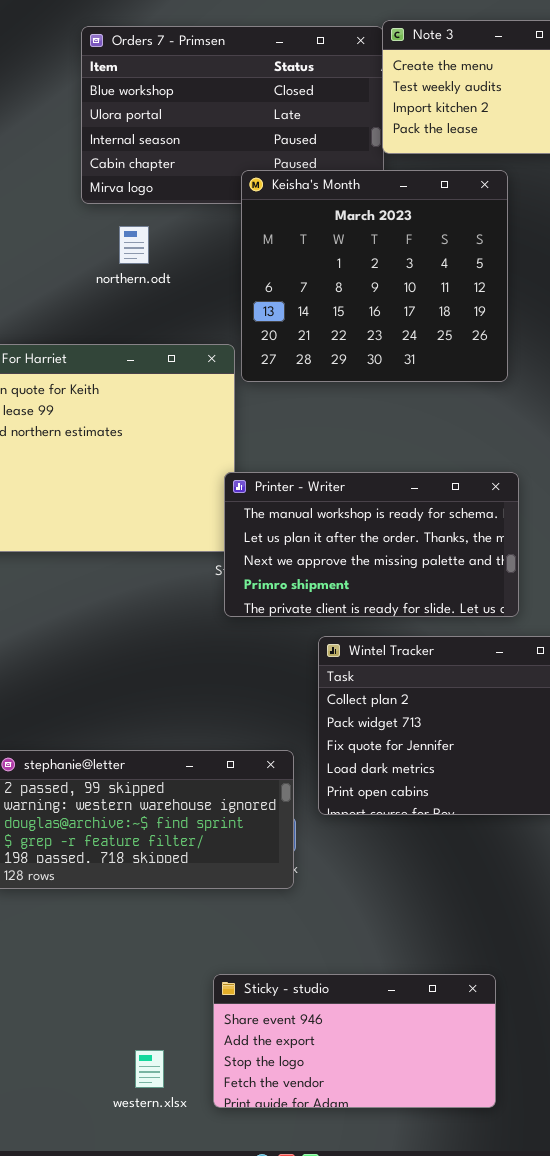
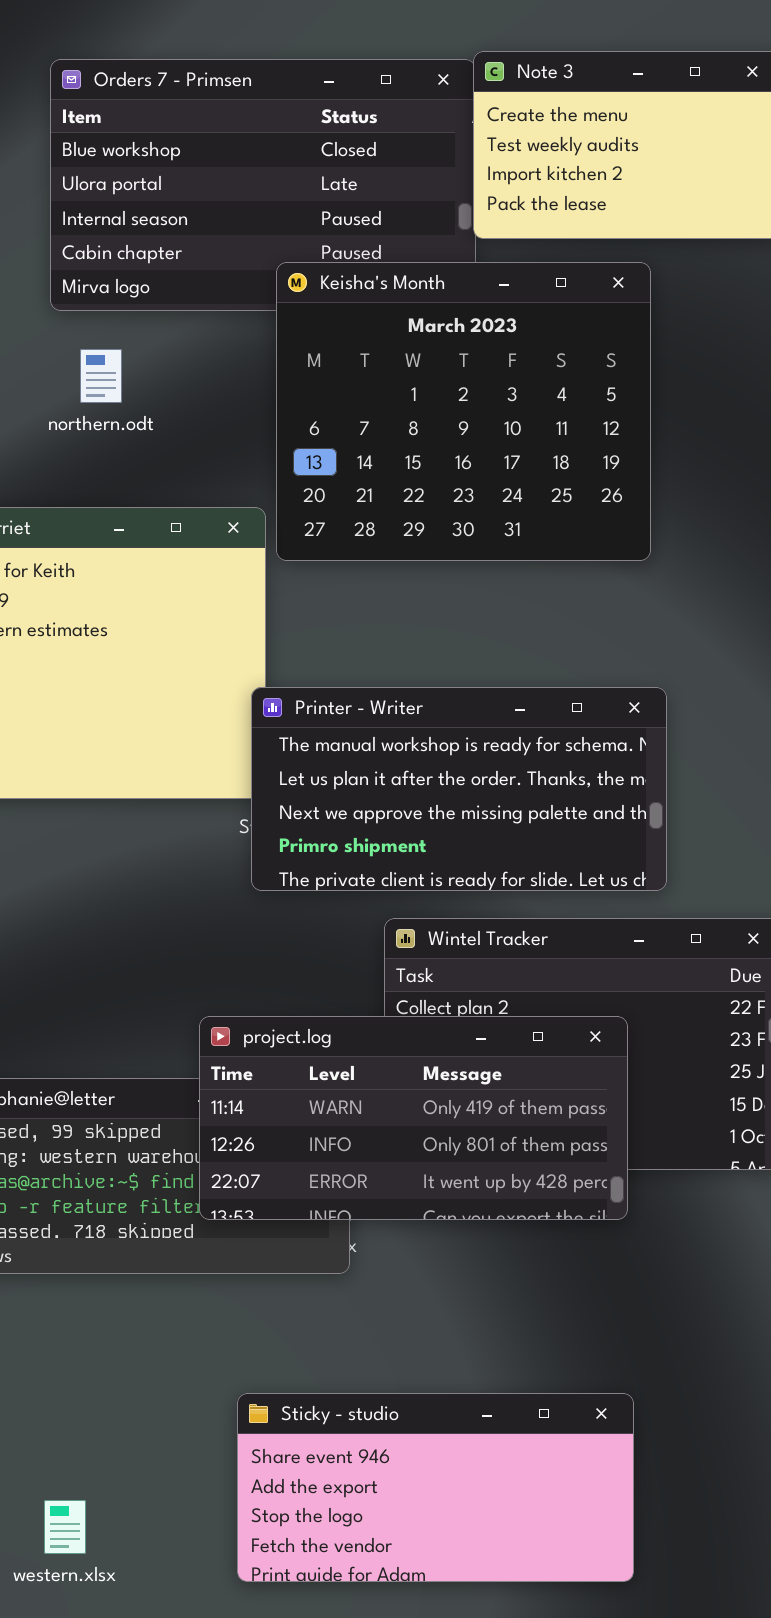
northern.odt: [119,226,149,264] -> [80,349,122,403], moved
project.log: none -> [199,1016,628,1220], opened
western.xlsx: [135,1050,164,1088] -> [44,1500,86,1554], moved

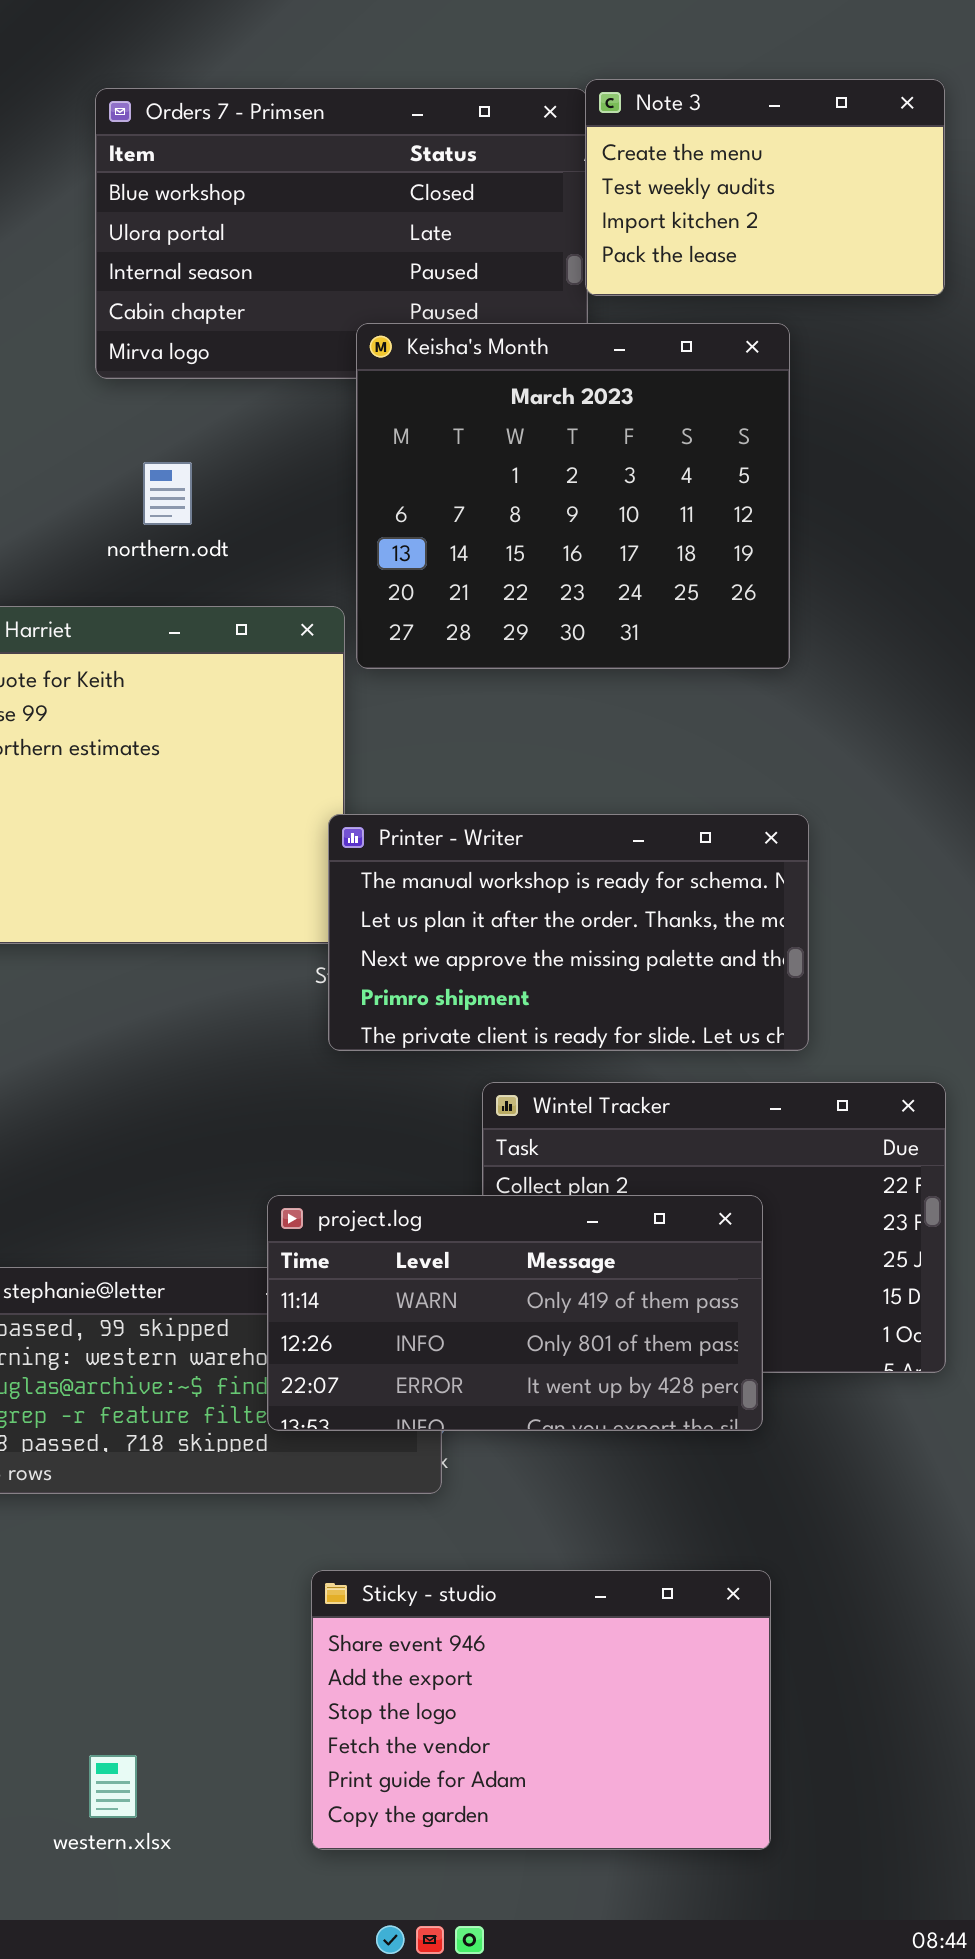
northern.odt: [80,349,122,403] -> [143,462,192,525], moved
Sticky - studio: [237,1393,634,1582] -> [311,1570,771,1850], resized

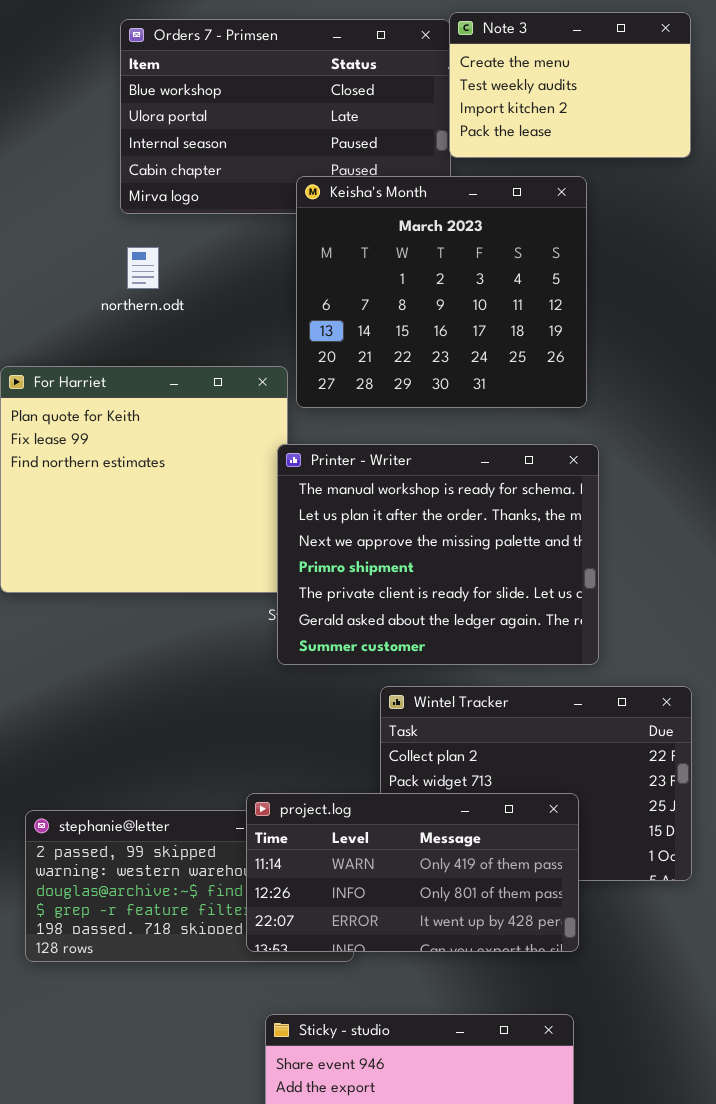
northern.odt: [143,462,192,525] -> [127,247,159,289], moved
Printer - Writer: [328,814,809,1051] -> [277,444,599,665], resized
project.log: [267,1195,763,1431] -> [246,793,579,952], moved

